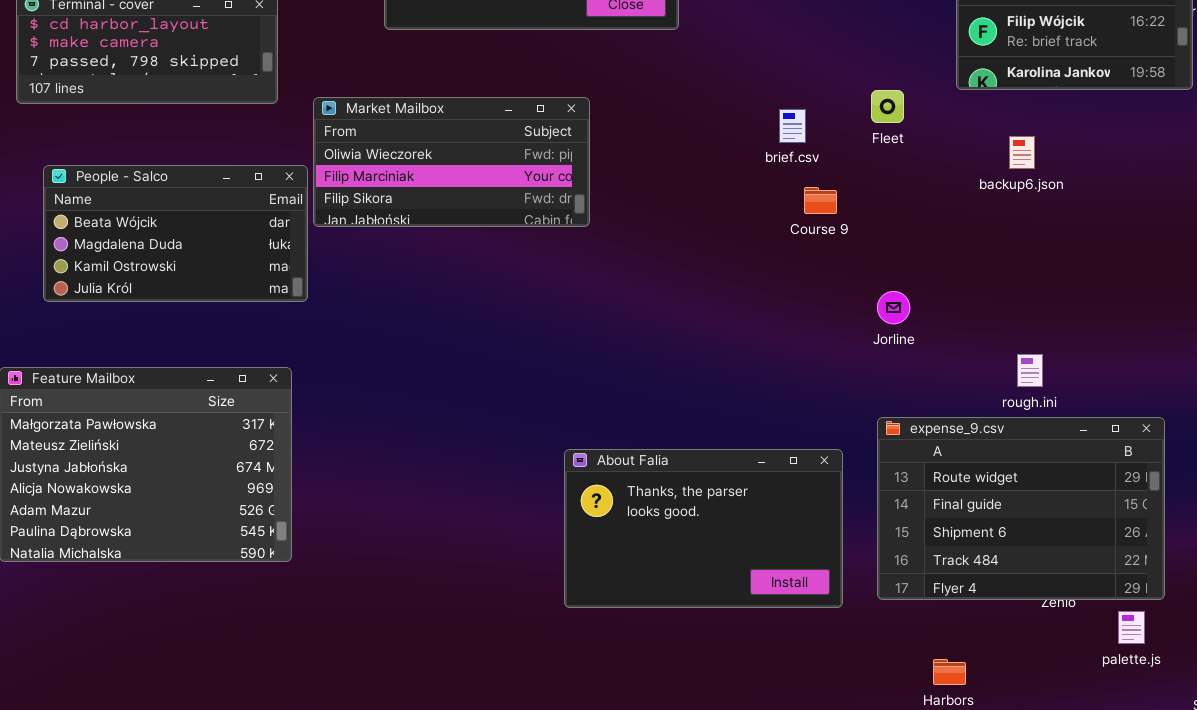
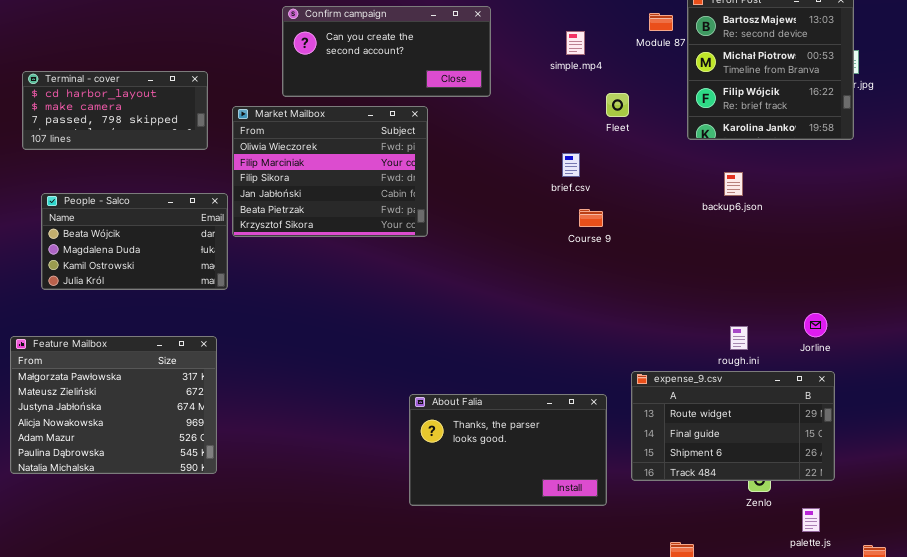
Fleet: [871,90,904,123] -> [606,93,629,117], moved
Market Mailbox: [313,97,590,227] -> [232,106,428,237], resized
Jorline: [877,291,910,324] -> [804,313,827,337], moved
expense_9.csv: [877,417,1165,600] -> [631,371,835,481], resized

